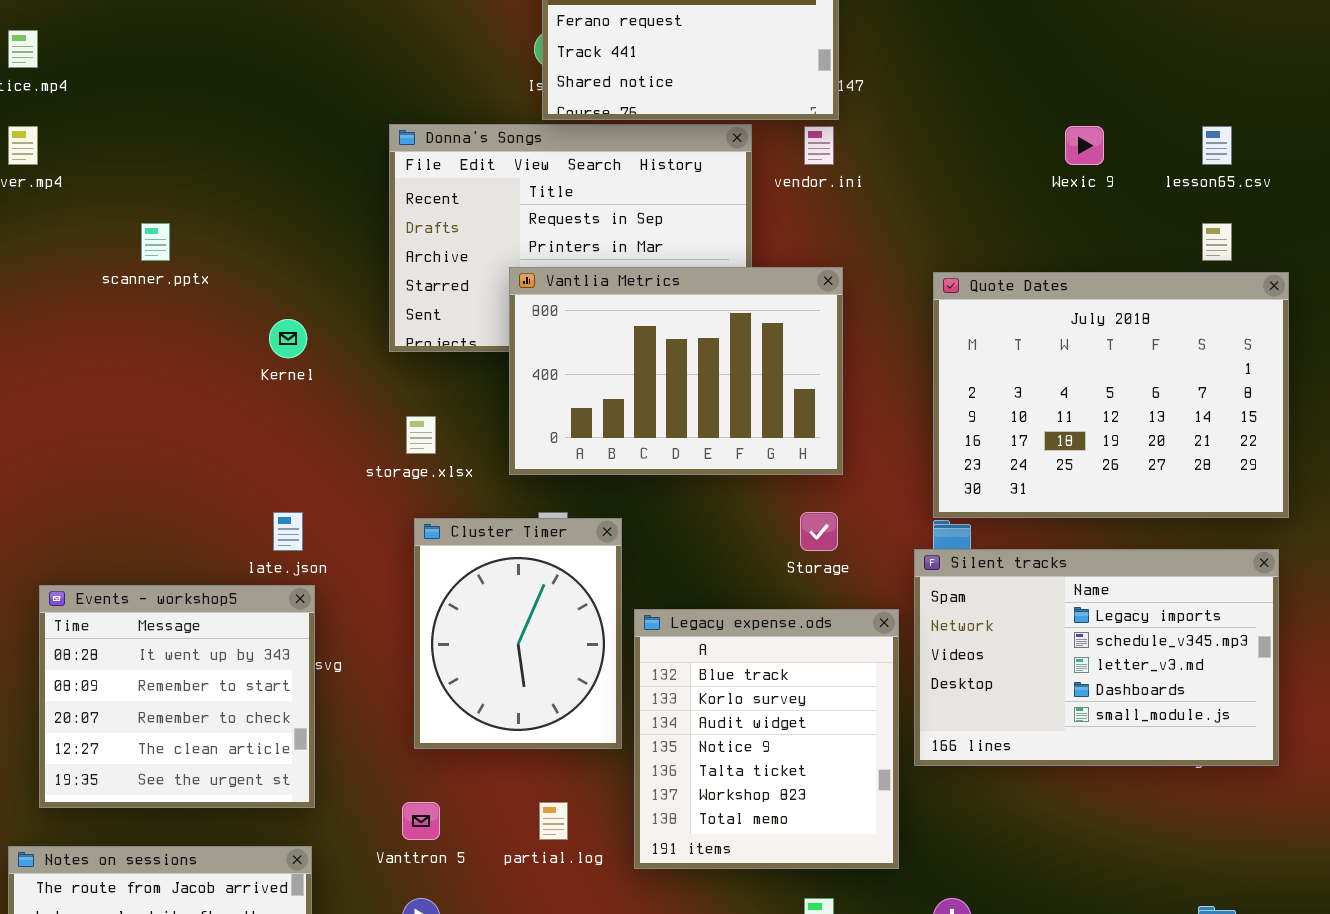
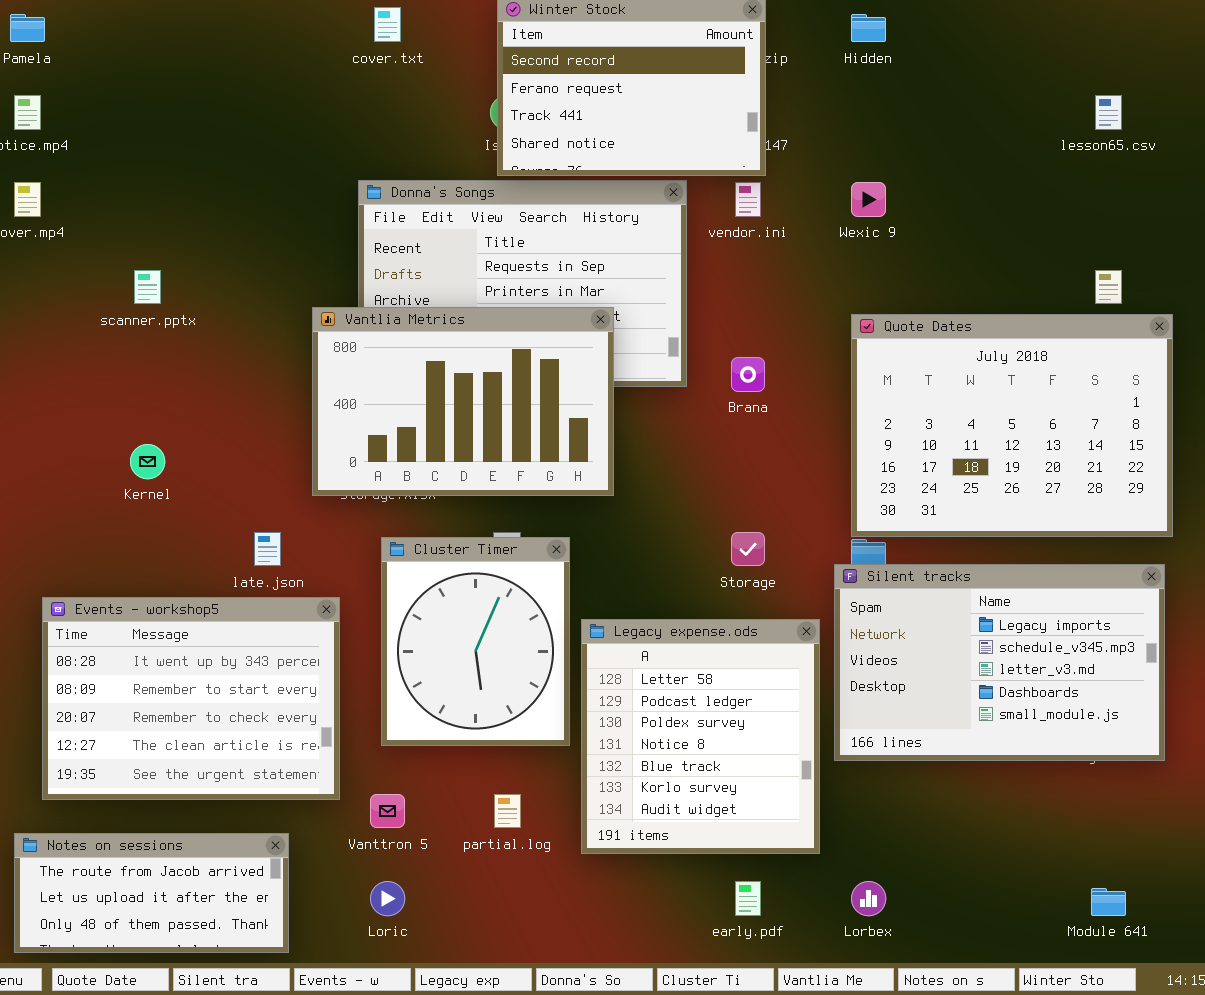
Wexic 9: [1065,126,1104,165] -> [851,182,886,217], moved
lesson65.csv: [1202,126,1232,165] -> [1095,95,1122,130], moved
Vantlia Metrics: [509,267,843,475] -> [312,307,614,496], moved
Kernel: [269,319,307,358] -> [130,444,165,479], moved
Events - workshop5: [39,585,315,808] -> [42,597,340,800], resized
Legacy expense.ods: [634,609,899,869] -> [581,619,820,854], scrolled up 4 rows

